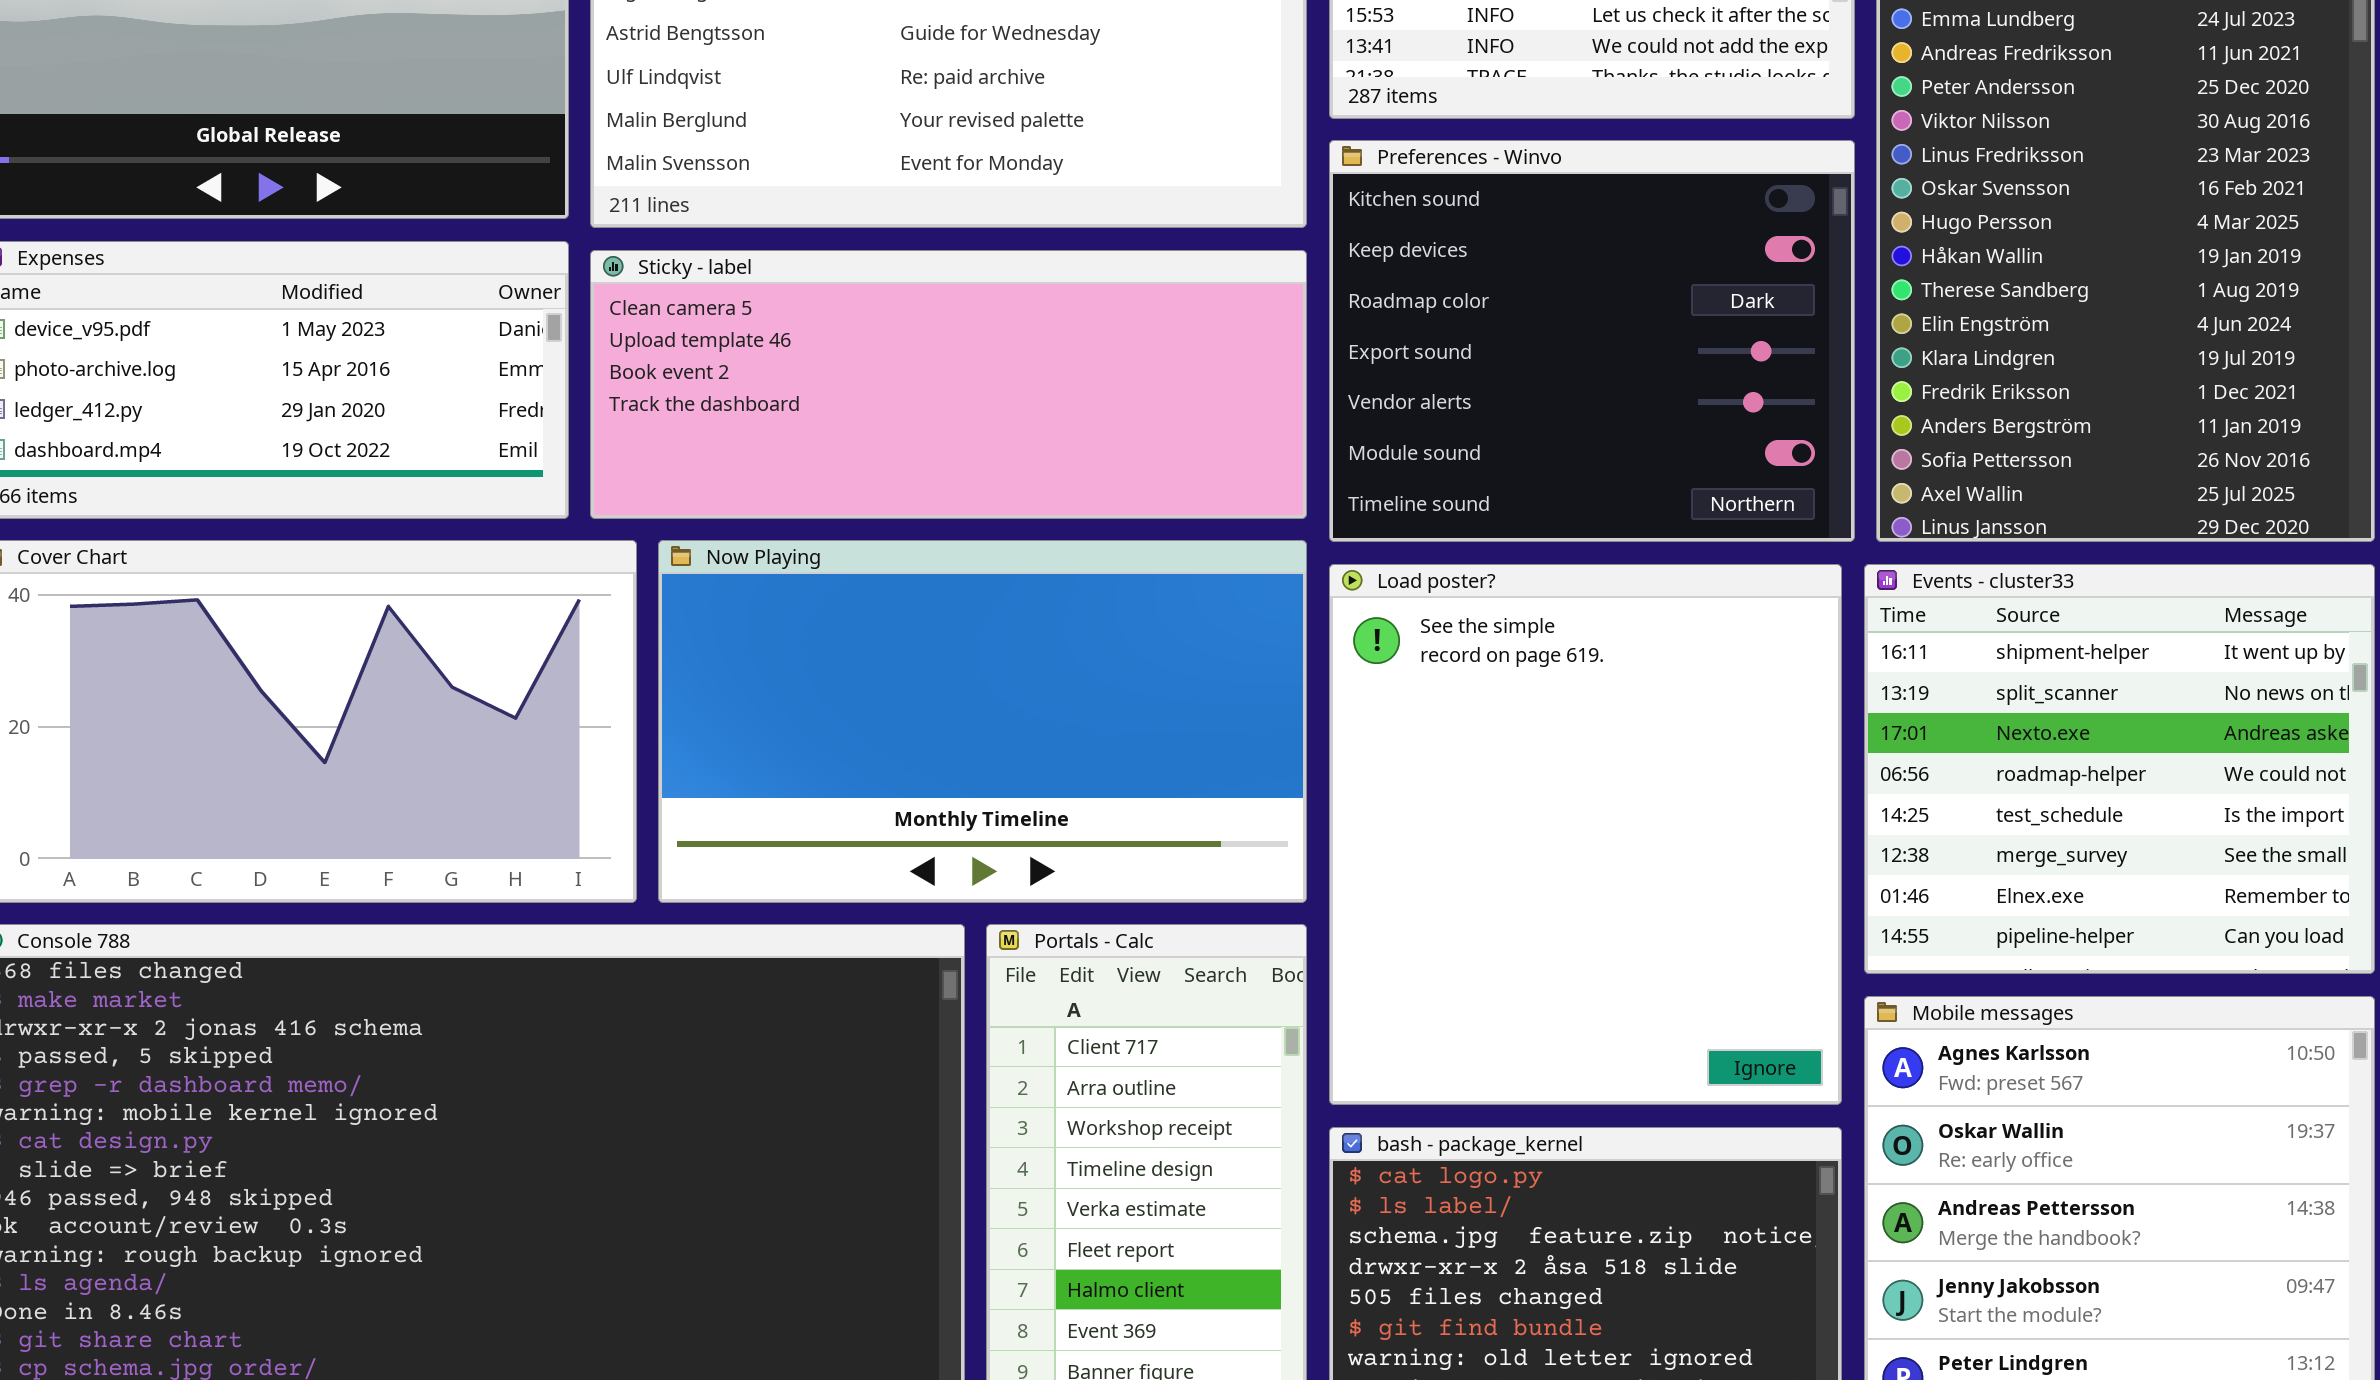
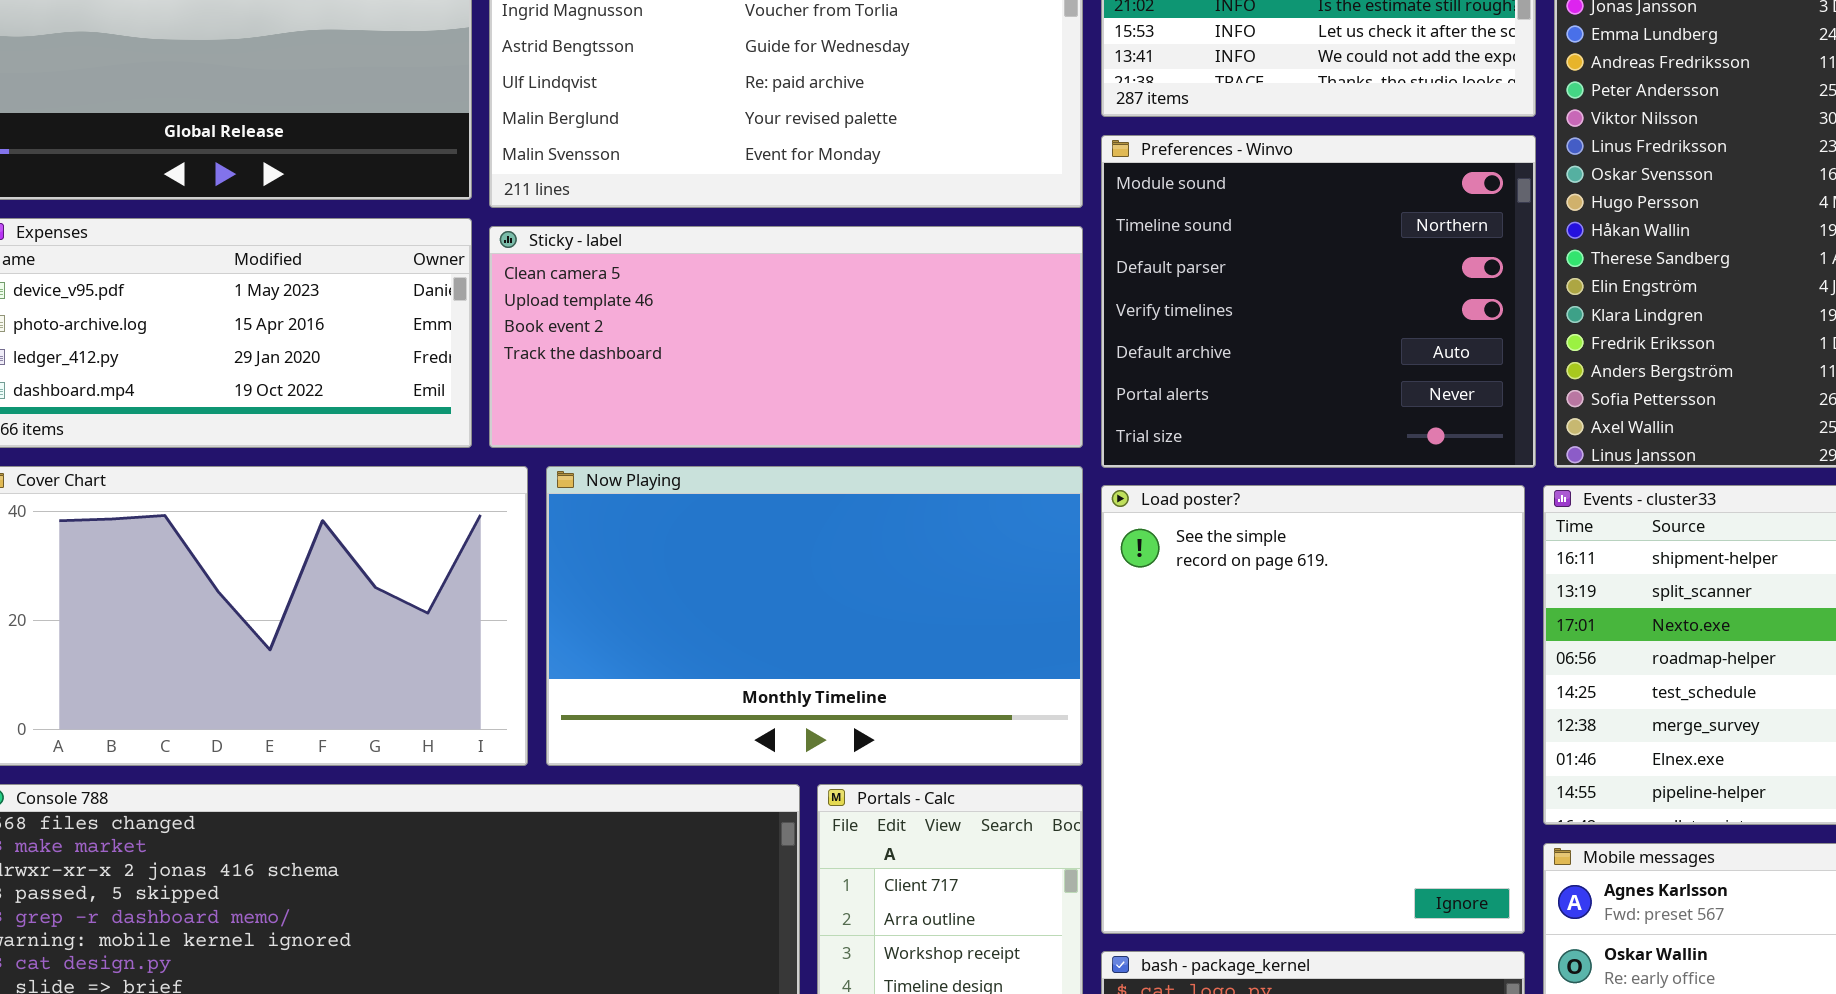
Preferences - Winvo: [1329,140,1855,542] -> [1101,135,1536,468], scrolled down 5 rows

